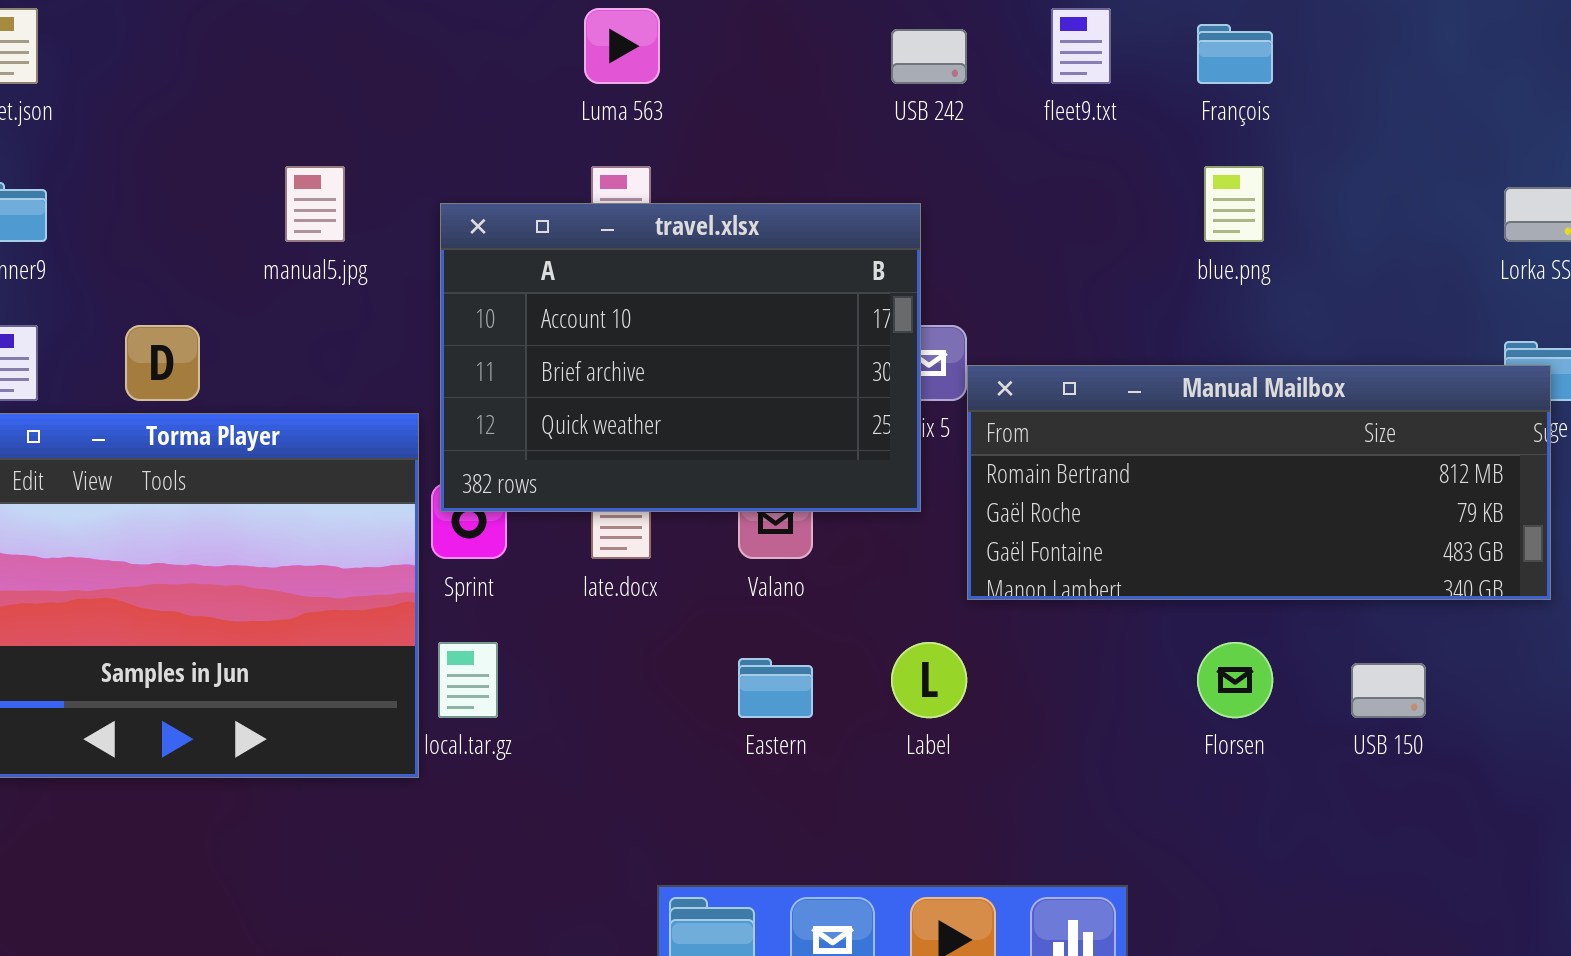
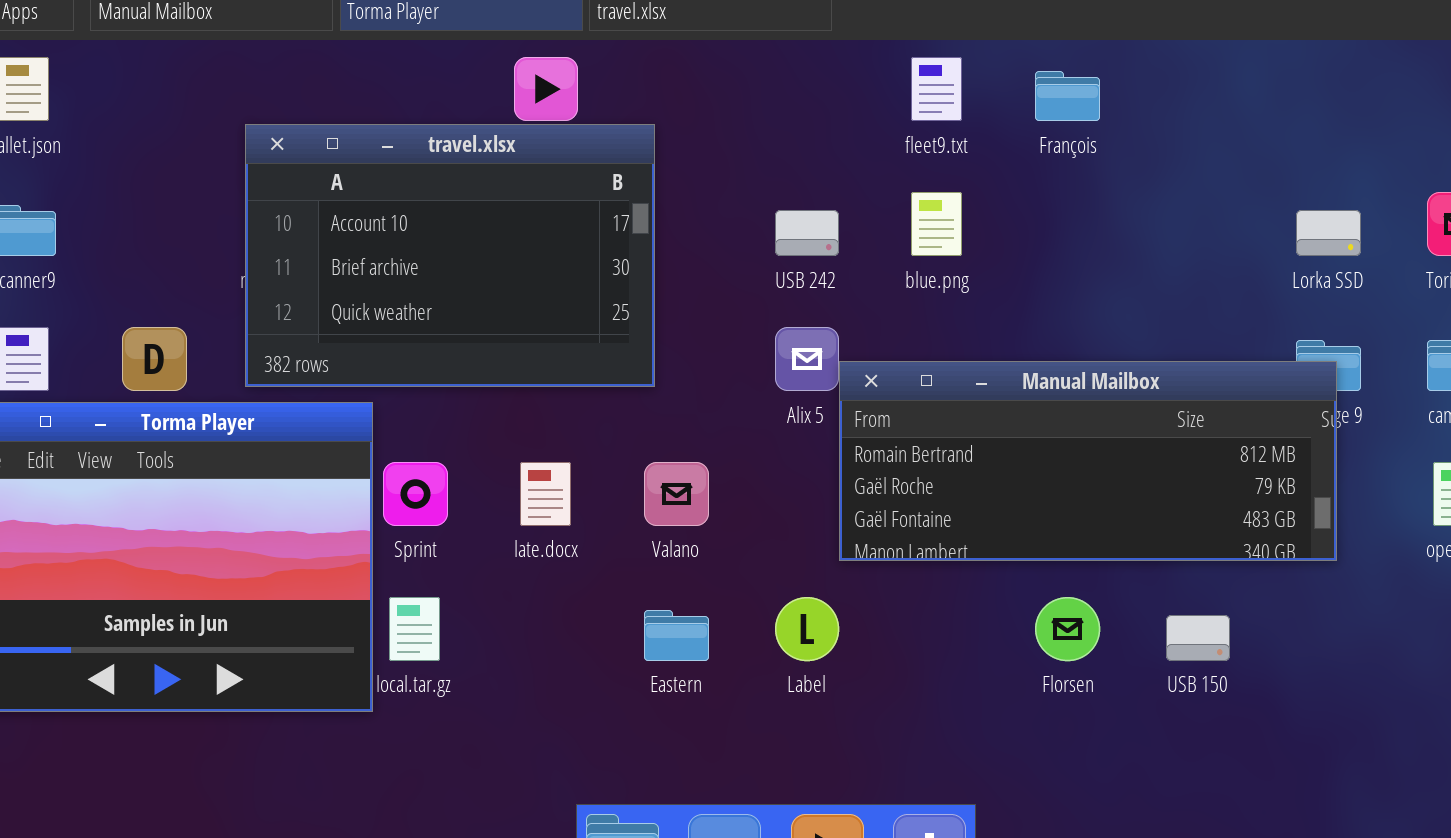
USB 242: [891,29,967,84] -> [775,210,839,256], moved
blue.png: [1204,166,1264,242] -> [911,192,962,256], moved
travel.xlsx: [440,203,921,512] -> [245,124,655,387], moved

